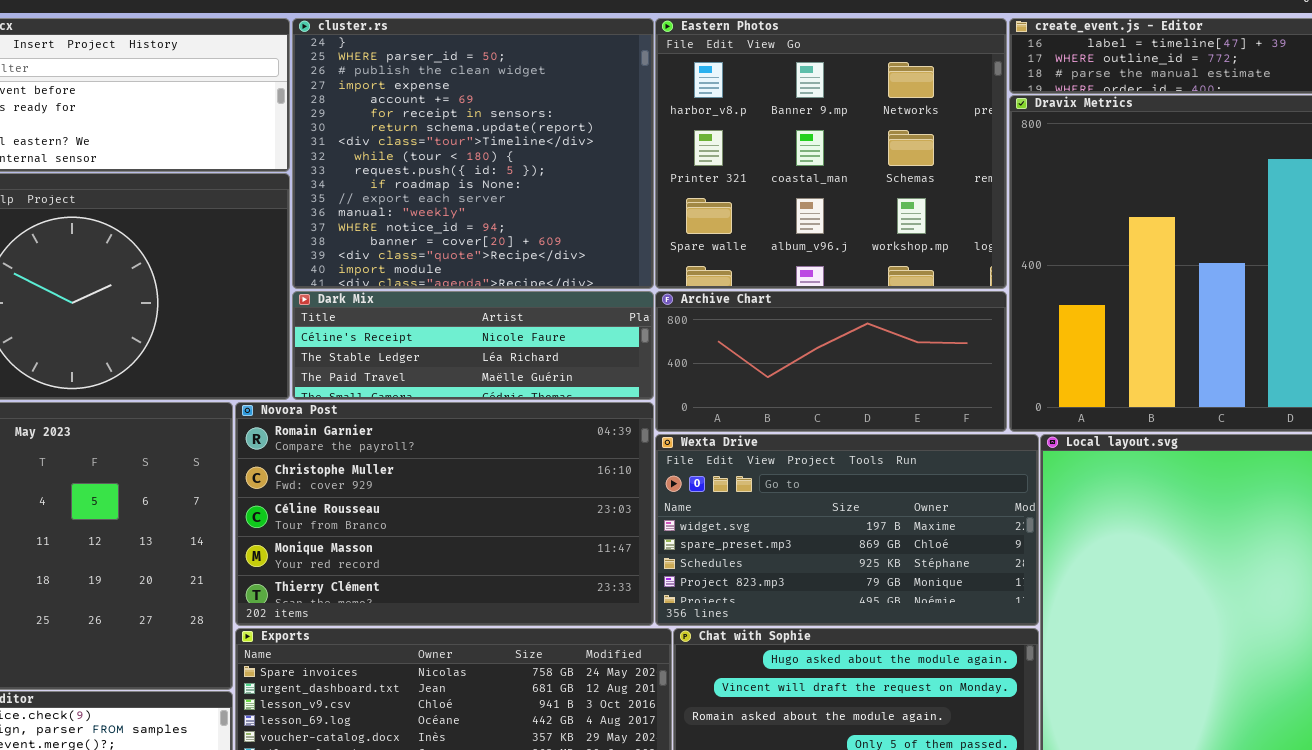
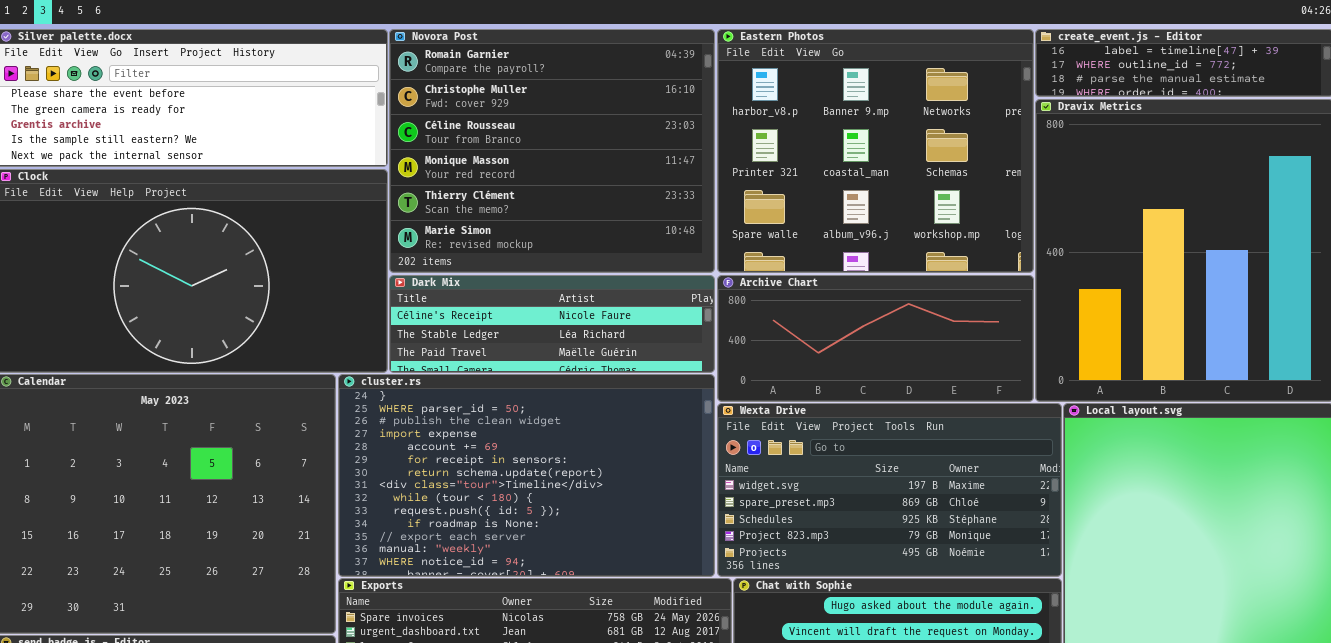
cluster.rs: [292,18,654,289] -> [338,374,715,577], moved, resized
Novora Post: [235,402,654,626] -> [389,29,715,273], moved, resized

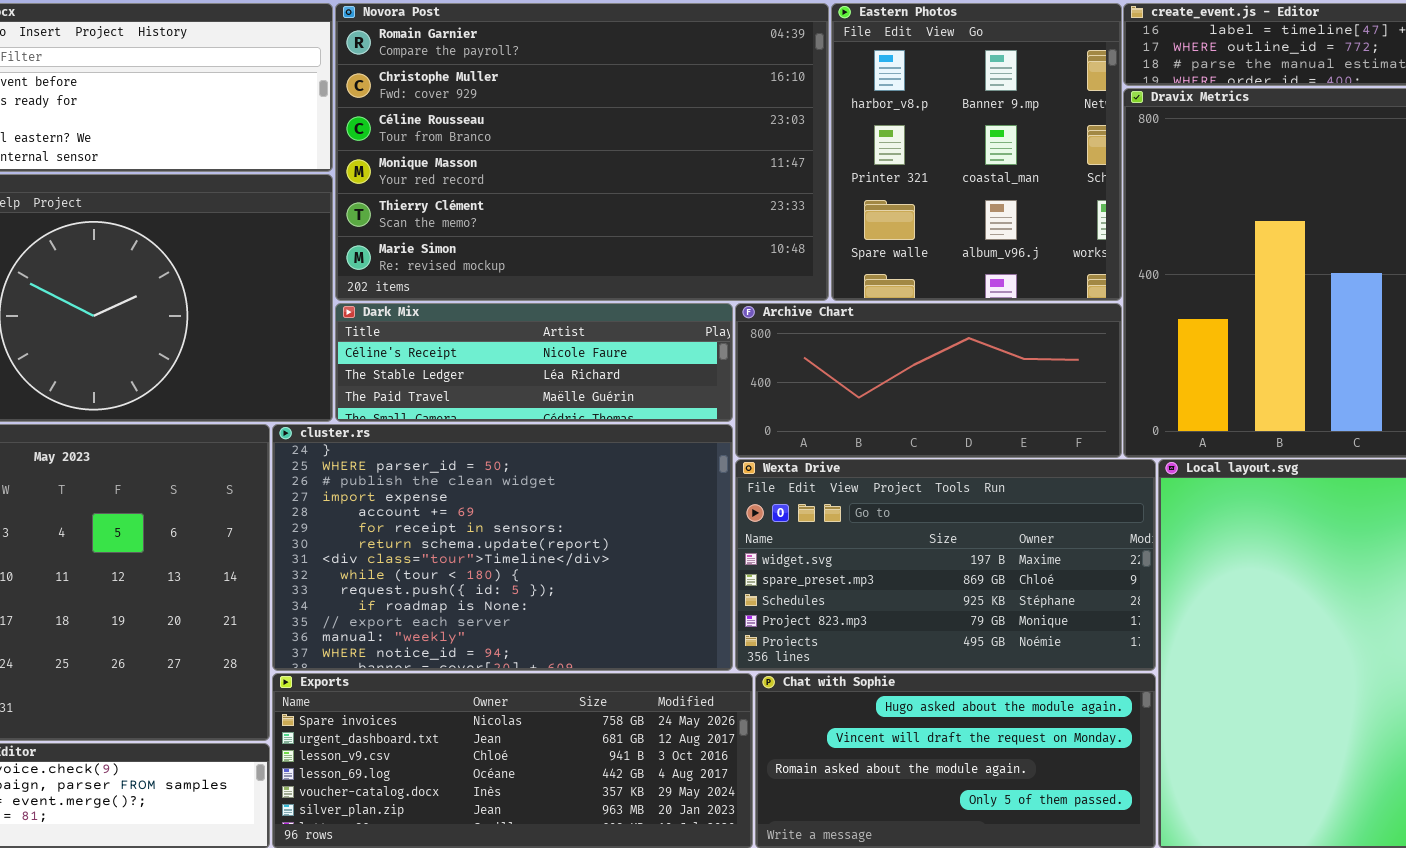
Novora Post: [389,29,715,273] -> [335,3,829,301], resized
Eastern Photos: [717,29,1034,273] -> [831,3,1122,301], resized

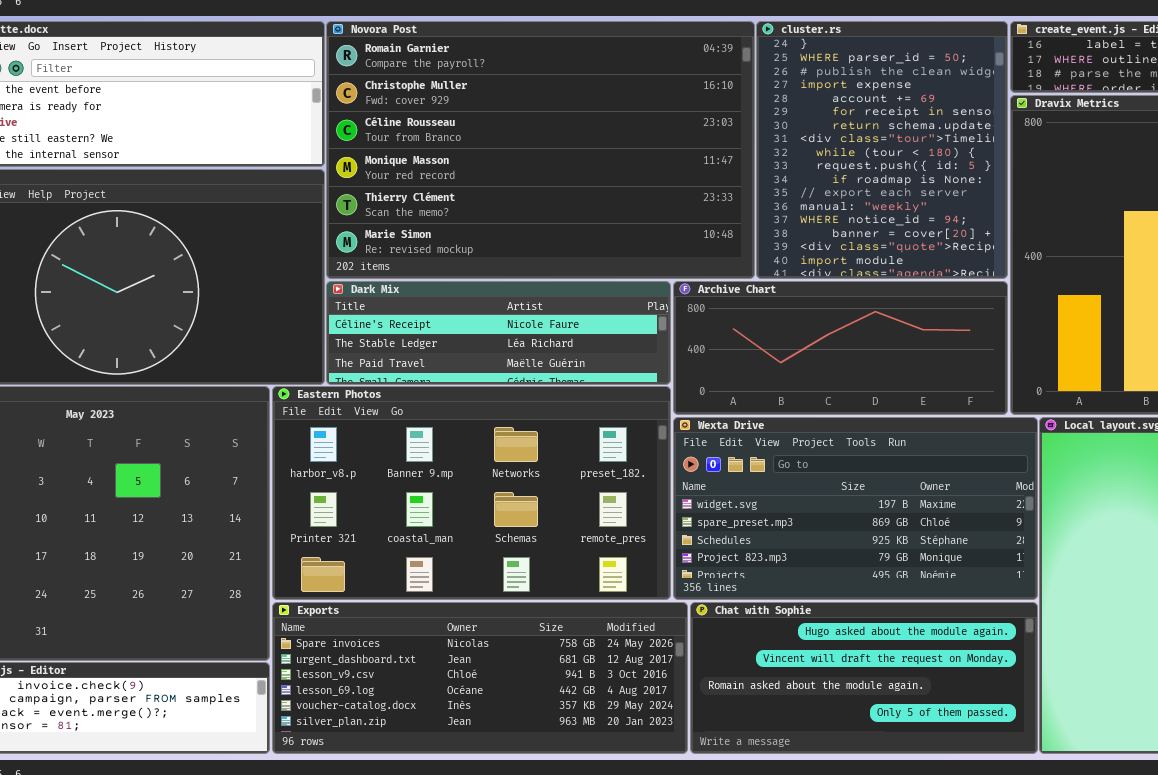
Eastern Photos: [831,3,1122,301] -> [272,386,671,600], moved, resized
cluster.rs: [272,424,733,671] -> [756,21,1008,279], moved, resized

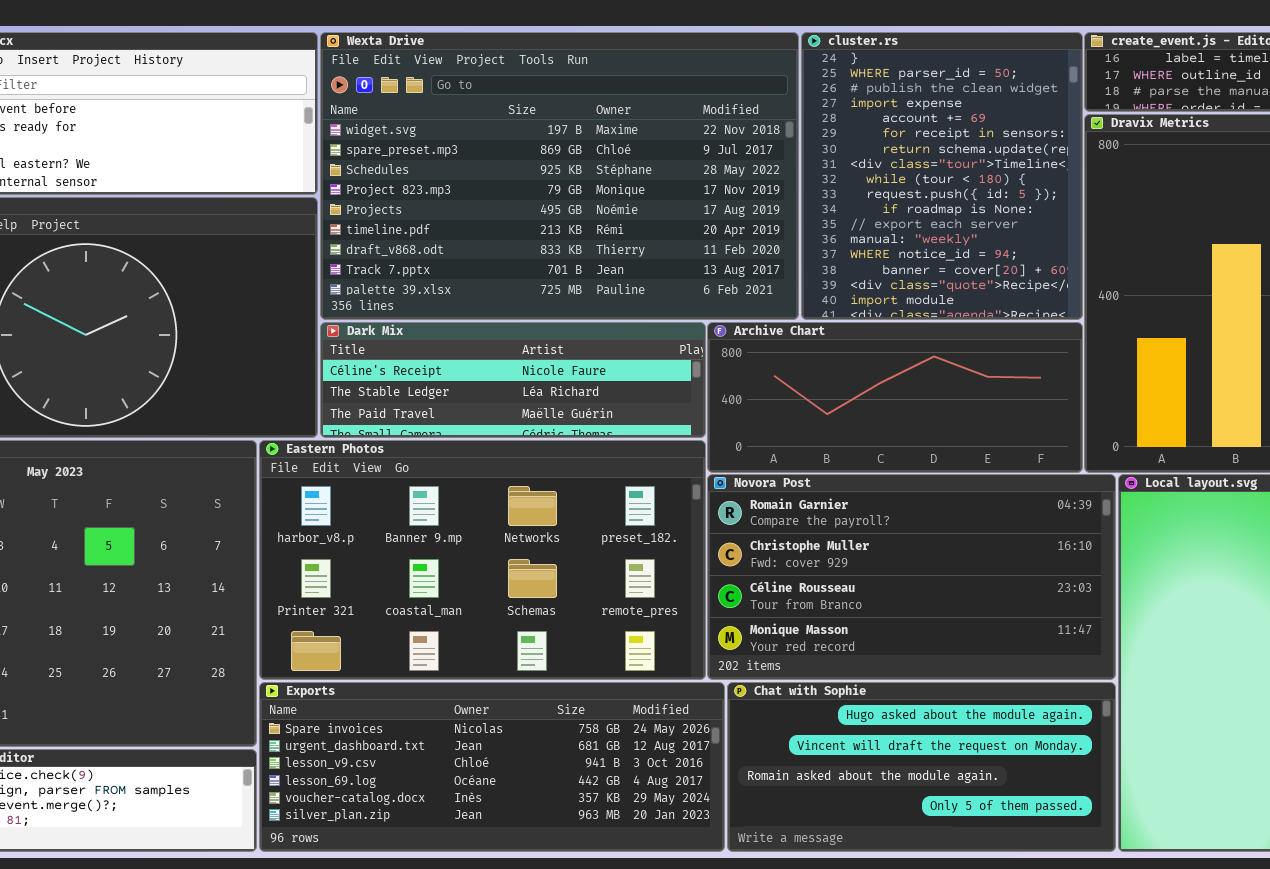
Novora Post: [326,21,755,279] -> [707,474,1116,680], moved, resized
Wexta Drive: [673,417,1038,600] -> [320,32,799,320], moved, resized

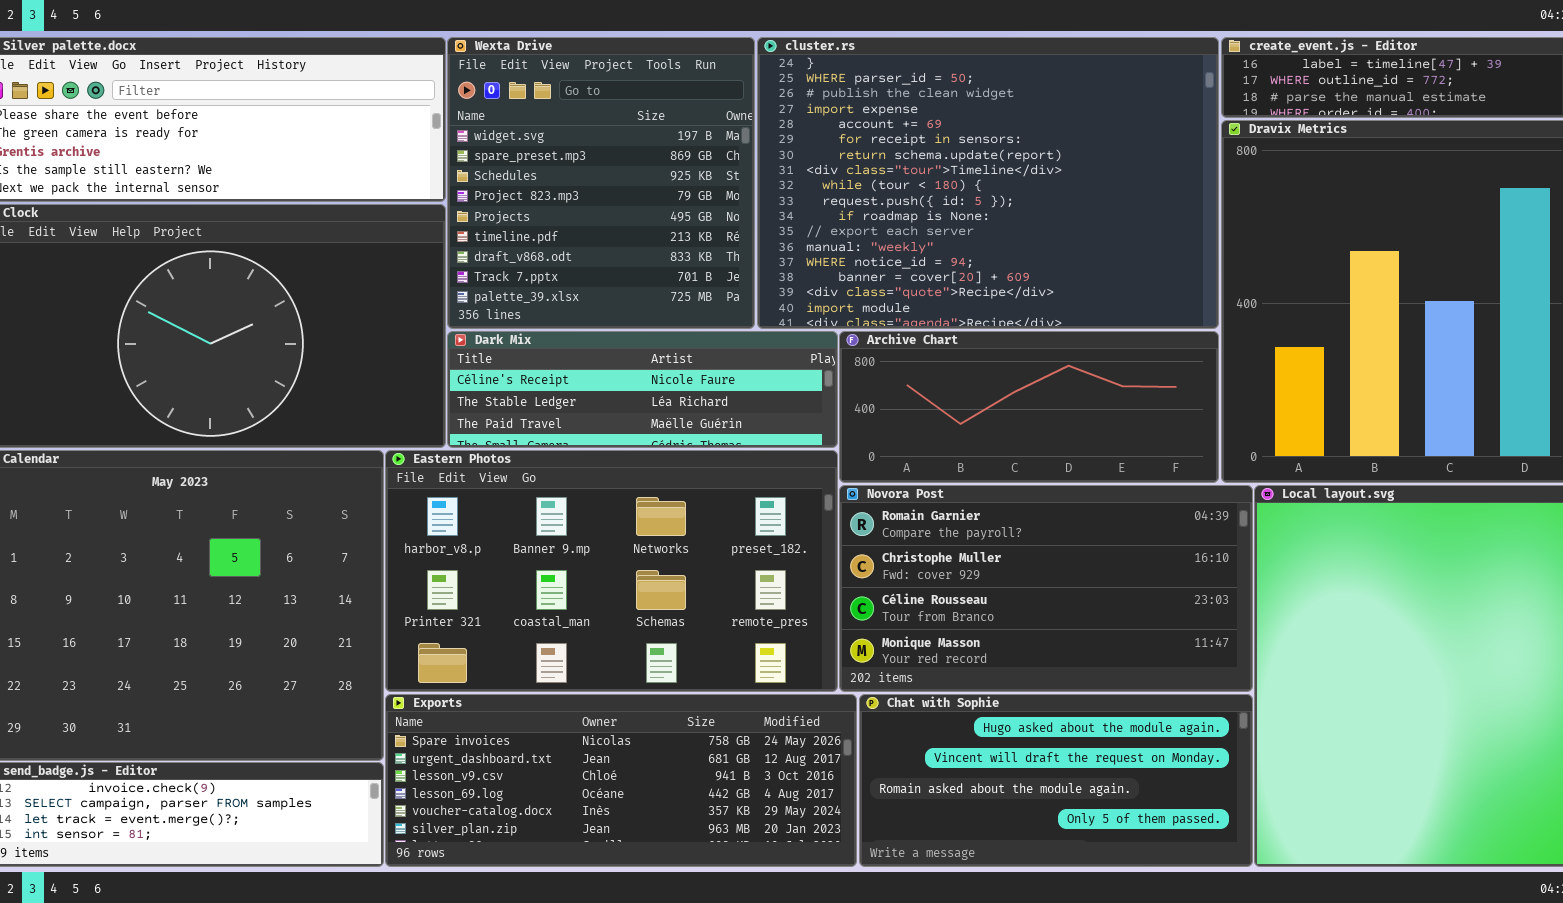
Wexta Drive: [320,32,799,320] -> [447,37,755,329], resized
cluster.rs: [801,32,1083,320] -> [757,37,1219,329], resized

